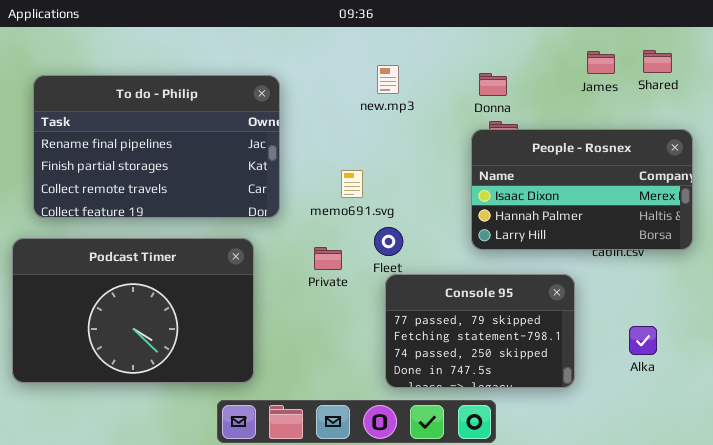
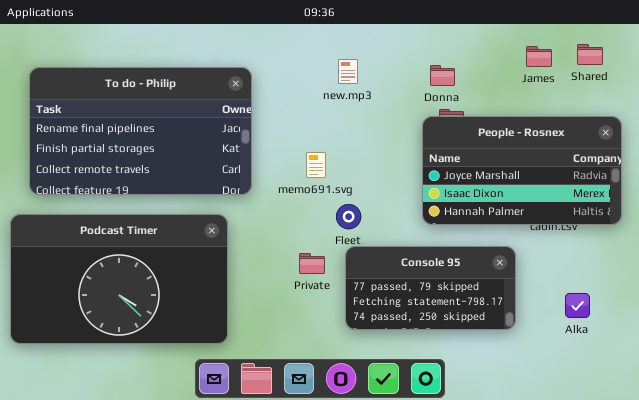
People - Rosnex: [471,129,693,250] -> [422,116,622,225], scrolled up 1 row
Private: [314,247,342,270] -> [299,253,325,274], moved
Console 95: [385,274,575,388] -> [345,246,516,330], resized

